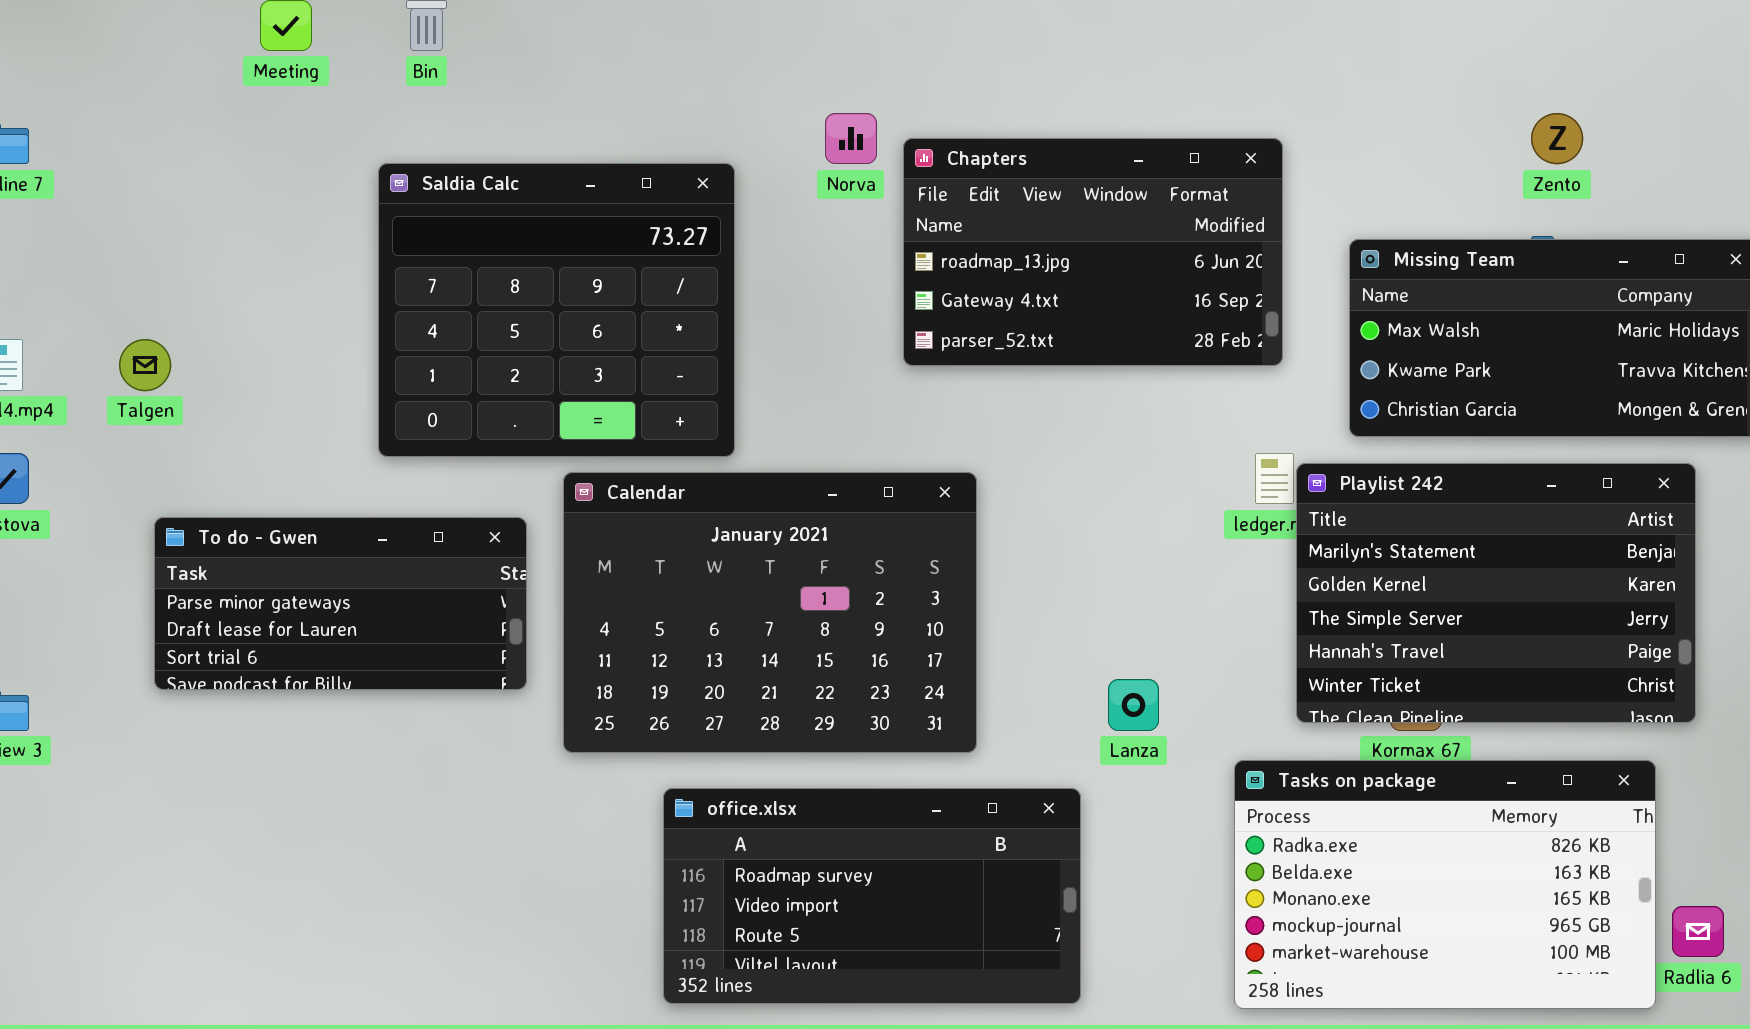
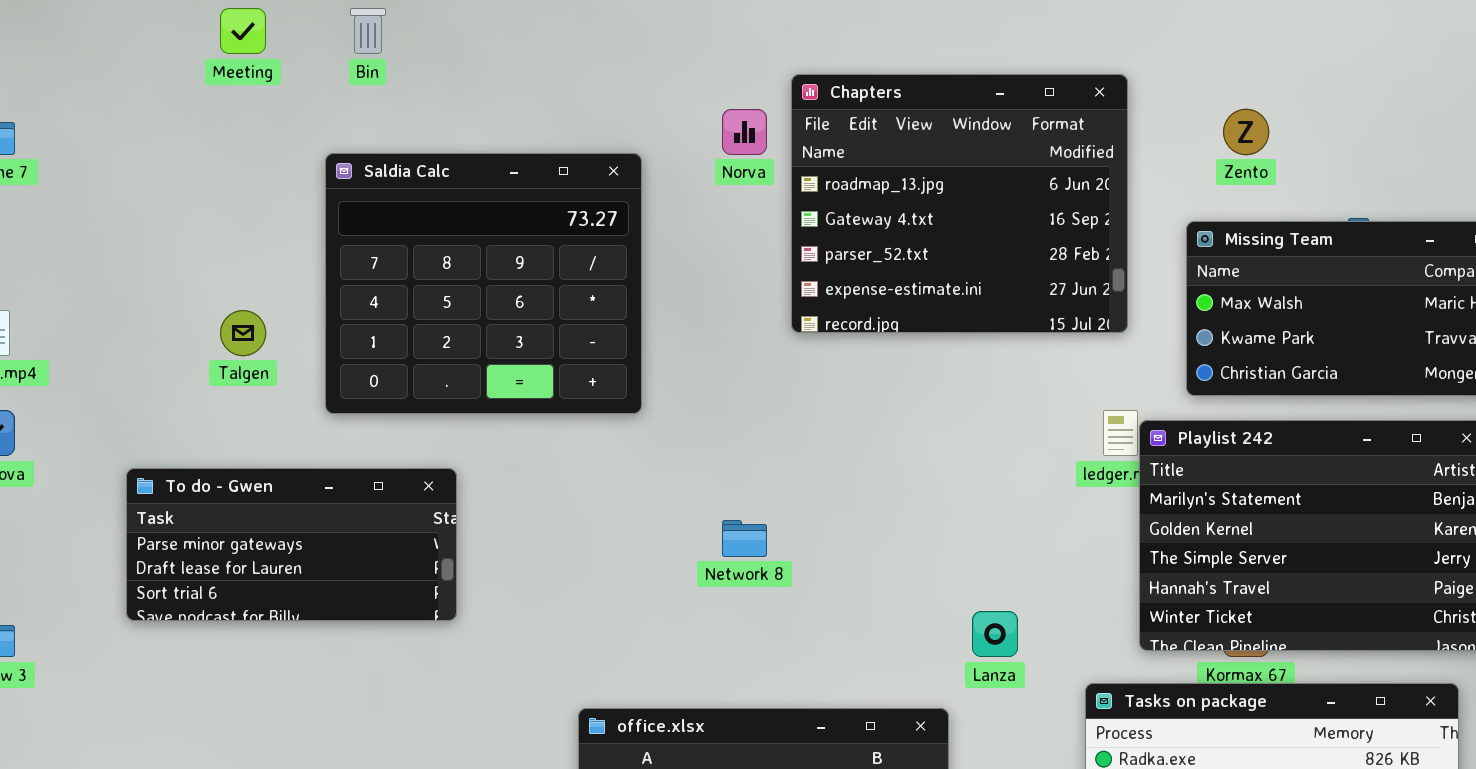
Zento: [1531,113,1583,164] -> [1223,109,1269,155], moved
Chapters: [903,138,1283,366] -> [791,74,1128,333], resized
Talgen: [119,339,171,391] -> [220,310,266,356], moved
Calendar: [563,472,977,753] -> none, closed

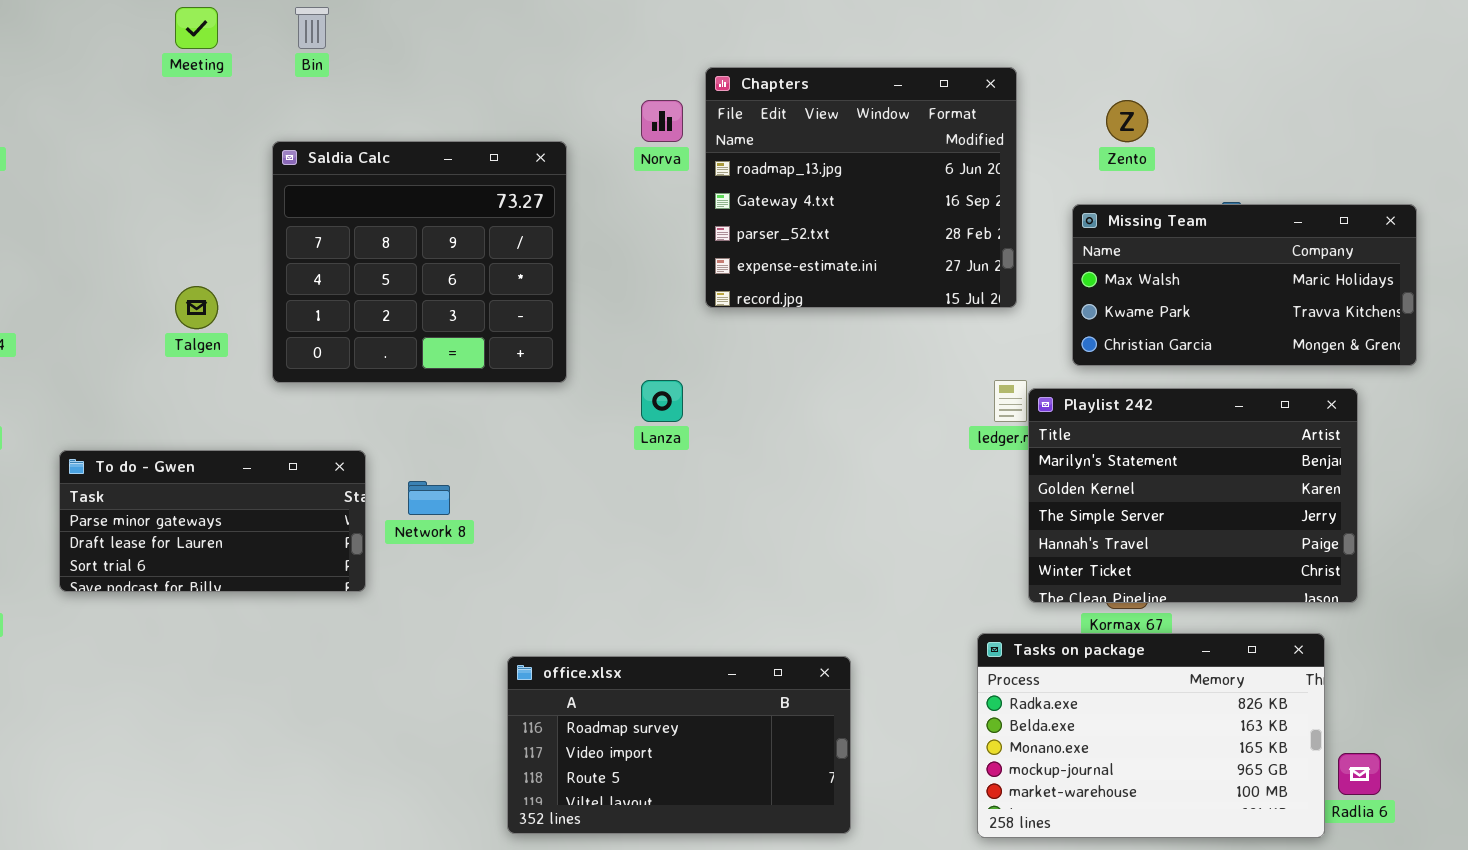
To do - Gwen: [126,468,457,621] -> [59,450,366,592], moved
Network 8: [722,520,767,557] -> [408,481,450,515], moved
Lanza: [972,611,1018,657] -> [641,380,683,422], moved

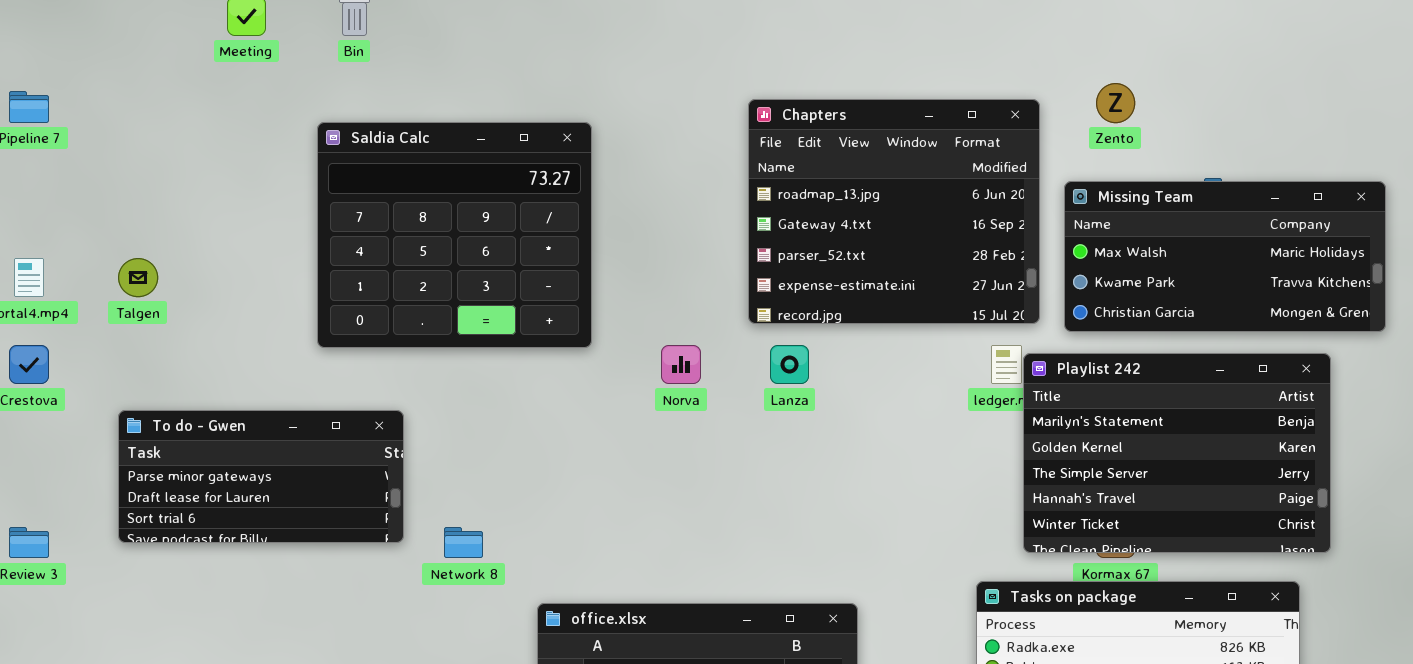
Chapters: [705,67,1017,308] -> [748,99,1040,324], moved
Norva: [641,100,683,142] -> [661,345,701,384], moved
Talgen: [175,286,218,329] -> [118,258,158,297], moved
Lanza: [641,380,683,422] -> [770,345,809,384], moved
Network 8: [408,481,450,515] -> [444,527,483,558], moved

